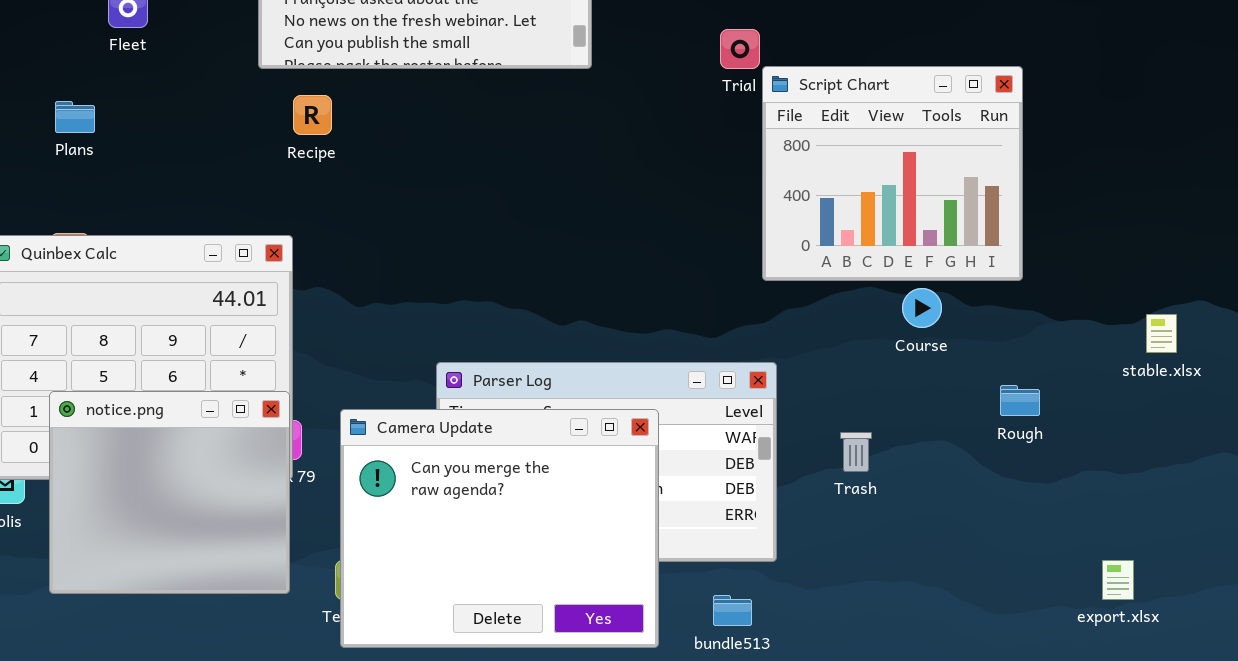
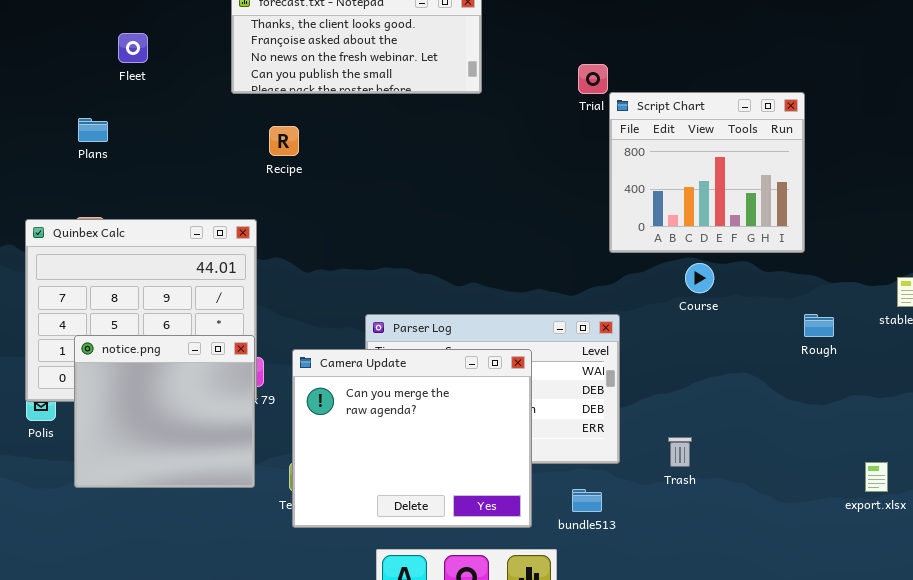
Recipe: [293,95,332,135] -> [269,126,299,156], moved
Course: [902,288,942,328] -> [685,263,714,293], moved
Rough: [1000,385,1040,416] -> [804,314,834,337], moved
Trash: [840,432,872,472] -> [668,437,692,467], moved

